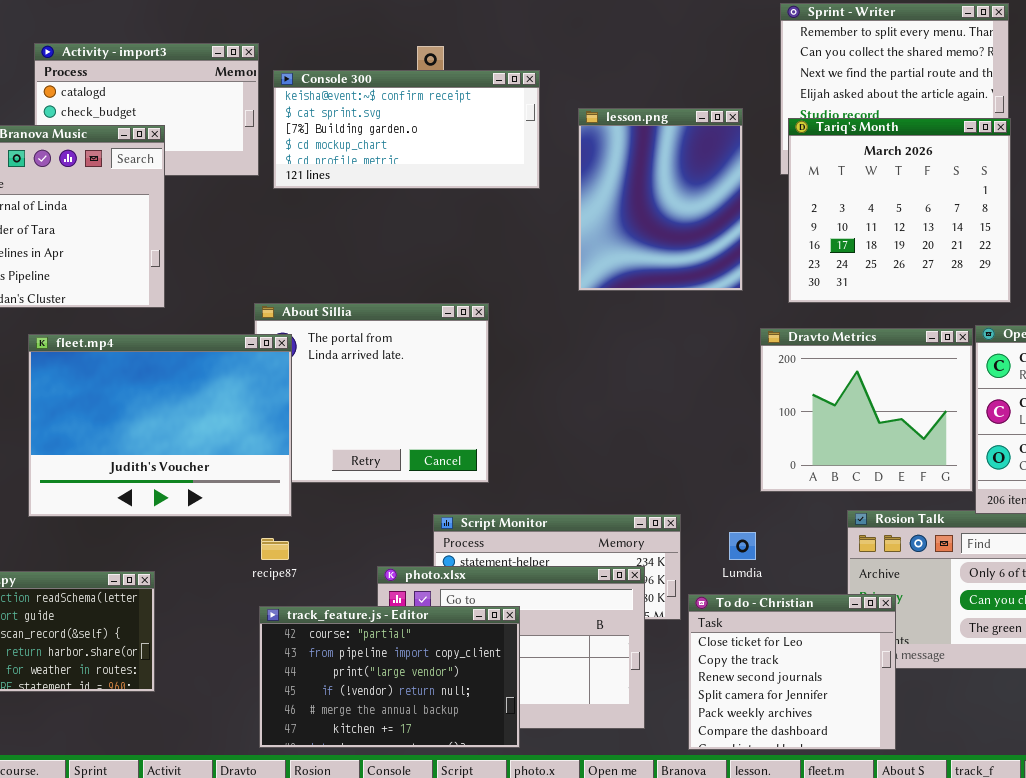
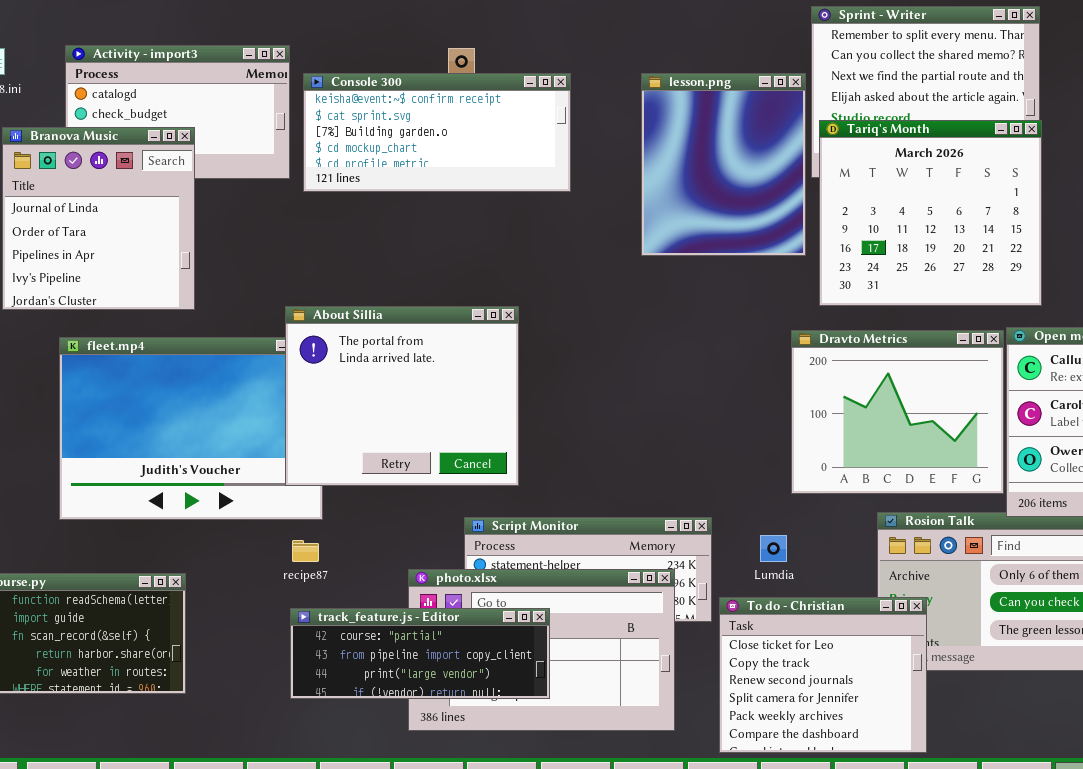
lesson.png: [578,108,743,291] -> [641,73,806,256], moved
About Sillia: [254,303,489,483] -> [285,306,519,486], raised
track_feature.js - Editor: [259,606,520,748] -> [290,608,550,699], resized

